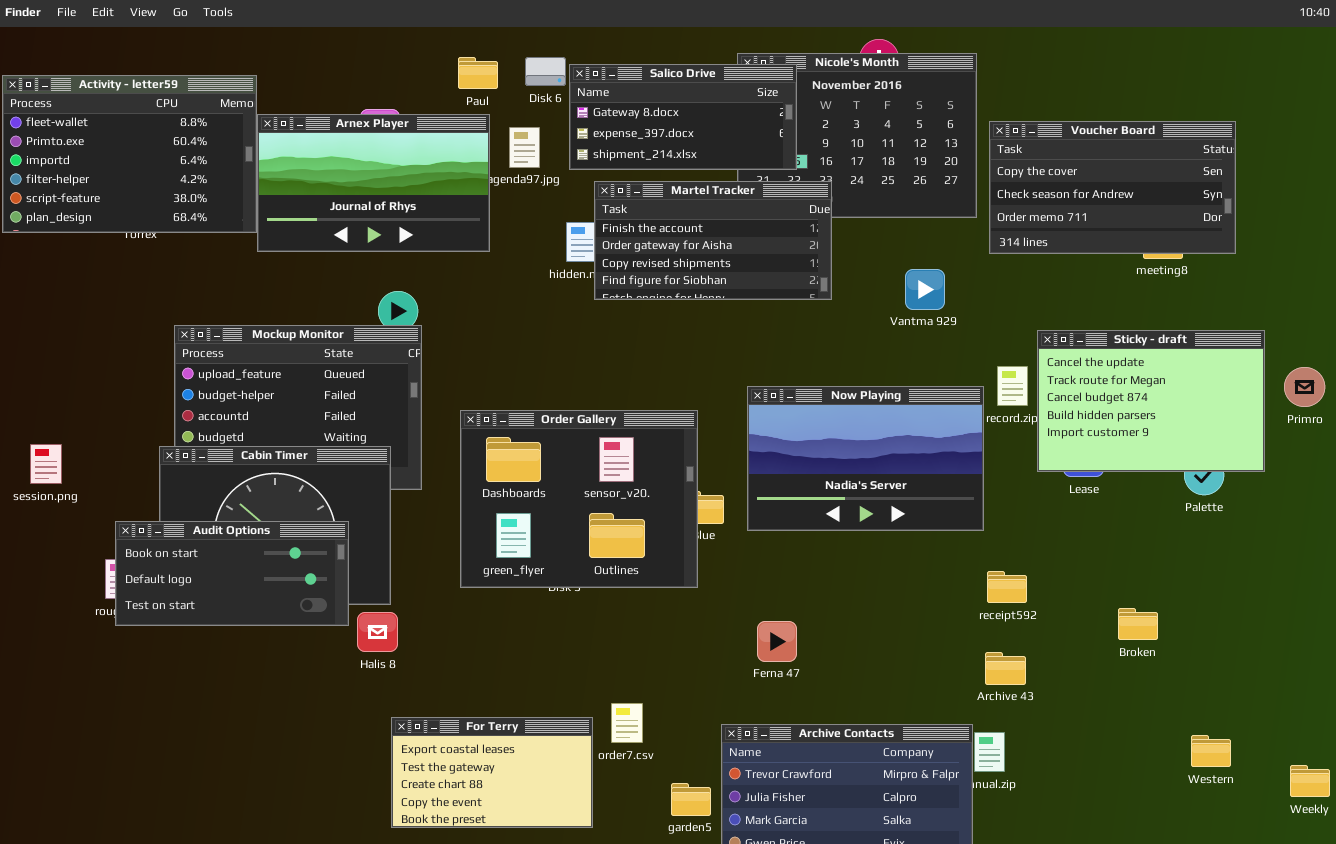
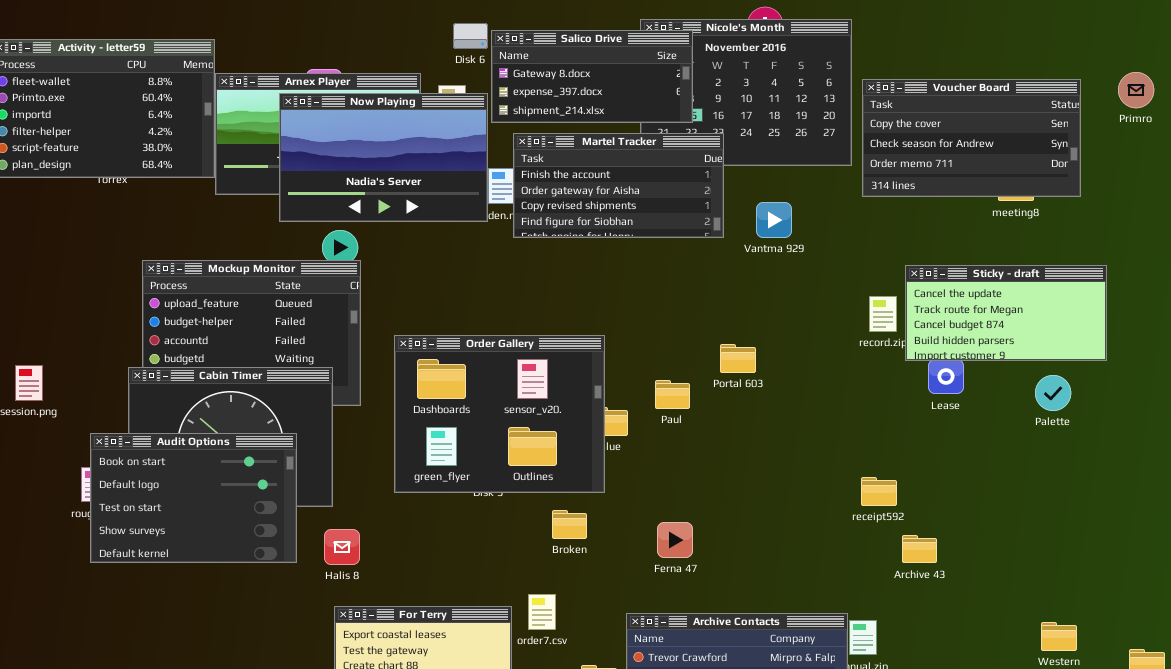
Paul: [458,57,498,89] -> [655,380,690,409], moved
Vantma 929: [905,269,945,310] -> [756,202,792,238], moved
Sticky - draft: [1037,330,1265,472] -> [905,265,1107,361], resized
Primro: [1284,367,1325,407] -> [1118,72,1154,108], moved
Now Playing: [747,386,984,531] -> [279,93,488,222], moved
Audit Options: [115,521,349,626] -> [90,433,297,563], resized
Broken: [1118,608,1158,640] -> [552,510,587,539], moved
Halis 8: [357,612,398,652] -> [324,529,360,565], moved
Archive 43: [985,652,1026,685] -> [902,535,937,563], moved

